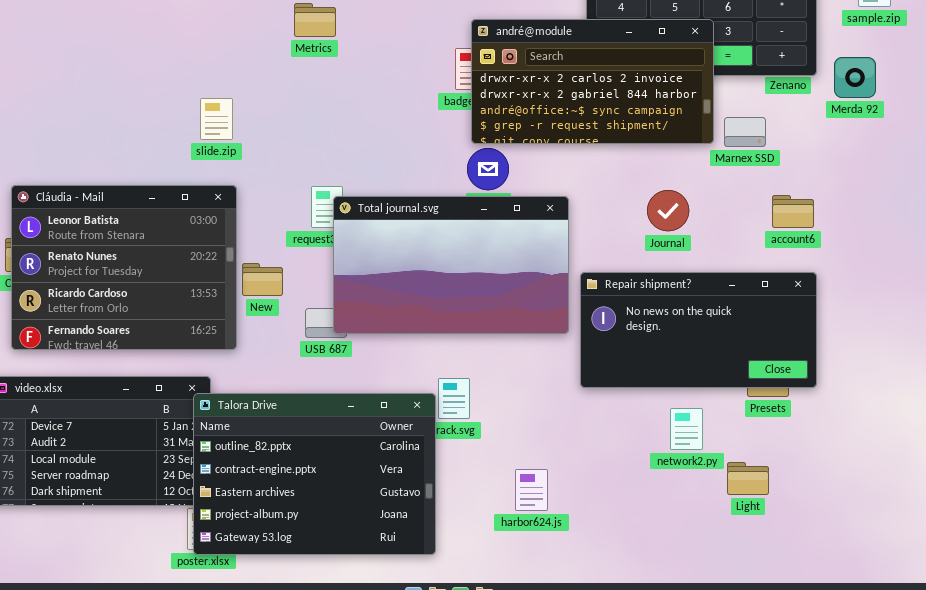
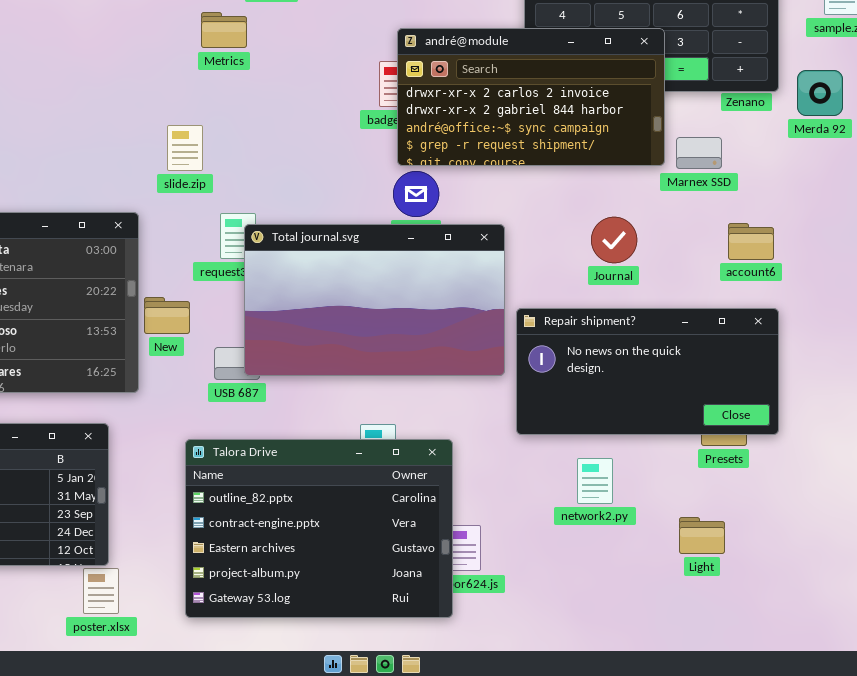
slide.zip: [200,98,233,140] -> [167,125,203,171], moved
Talora Drive: [193,393,436,555] -> [185,439,453,618], moved
network2.py: [670,408,703,450] -> [577,458,613,504], moved

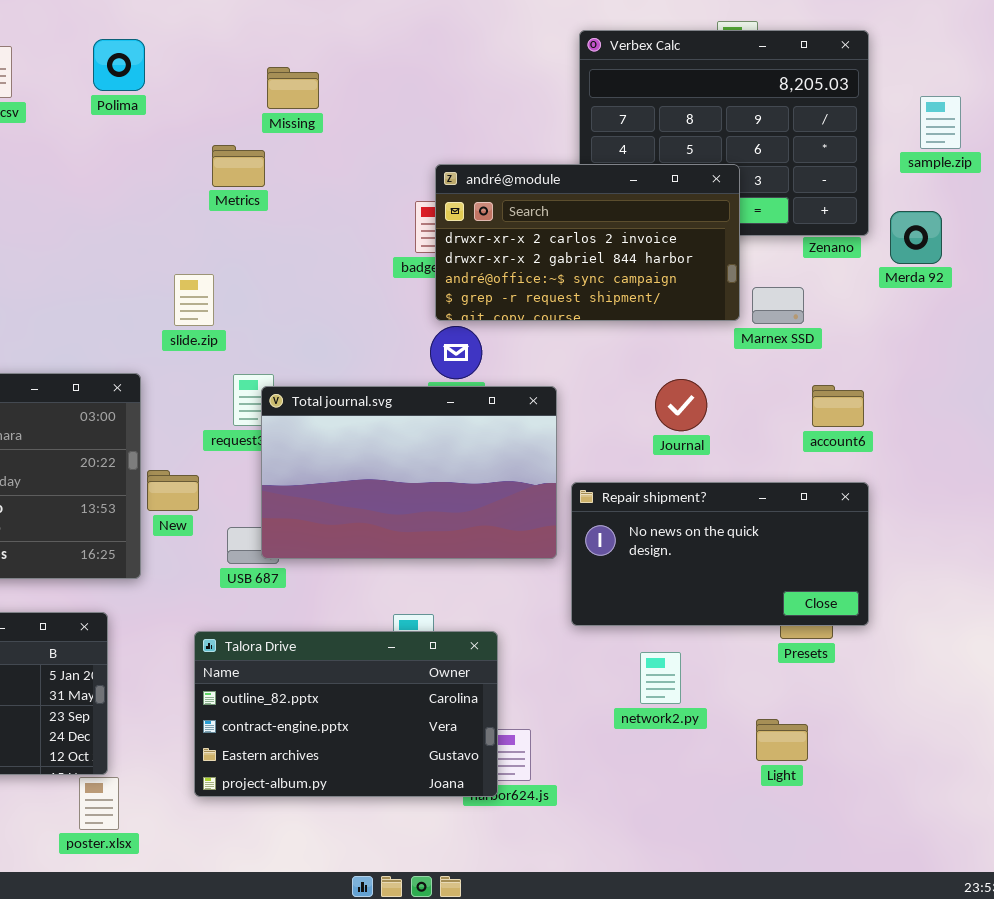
Talora Drive: [185,439,453,618] -> [194,631,498,797], resized

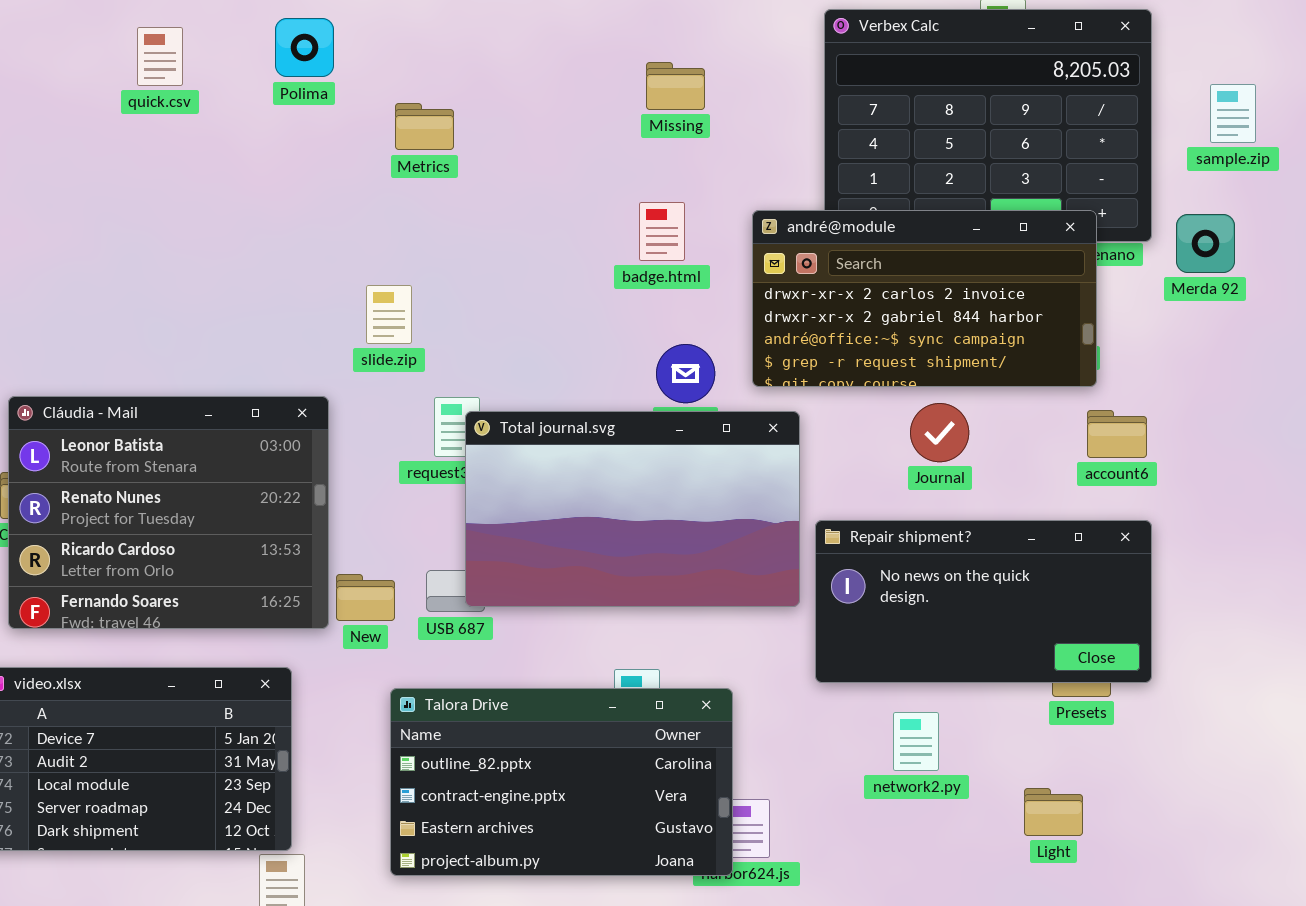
Missing: [267,67,319,109] -> [646,62,705,110], moved
Metrics: [212,145,265,187] -> [395,103,454,150], moved
andré@module: [435,164,740,321] -> [752,210,1097,387], moved
New: [147,470,199,511] -> [336,574,395,621], moved

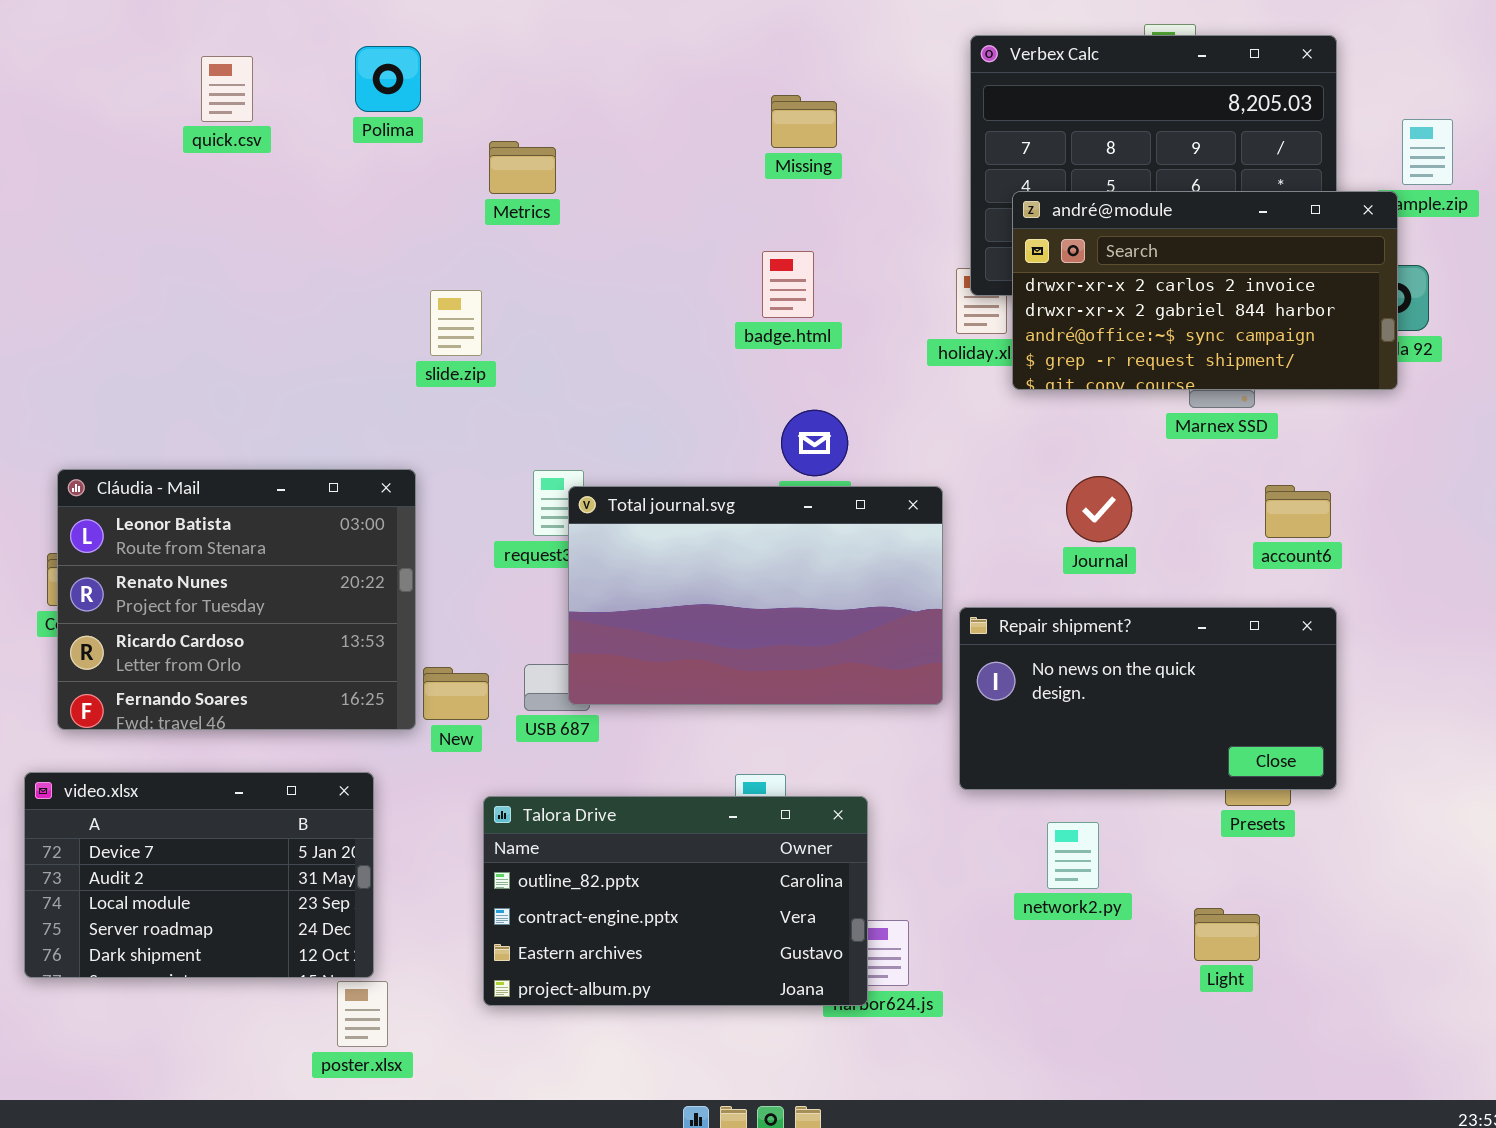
andré@module: [752,210,1097,387] -> [1012,191,1398,390], moved
slide.zip: [366,285,412,344] -> [430,290,482,356], moved

